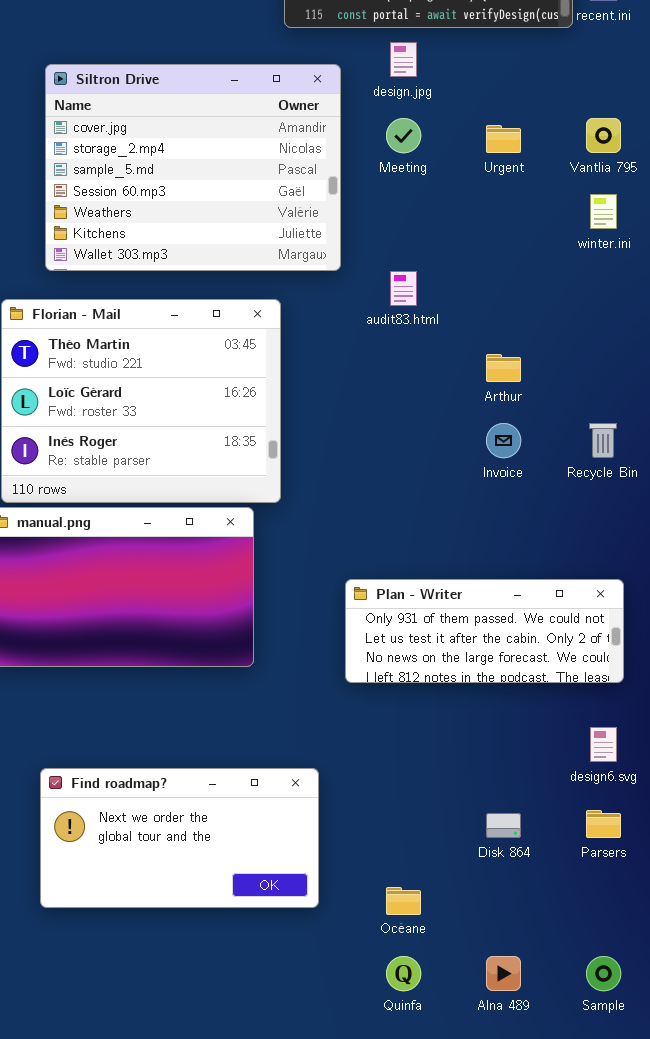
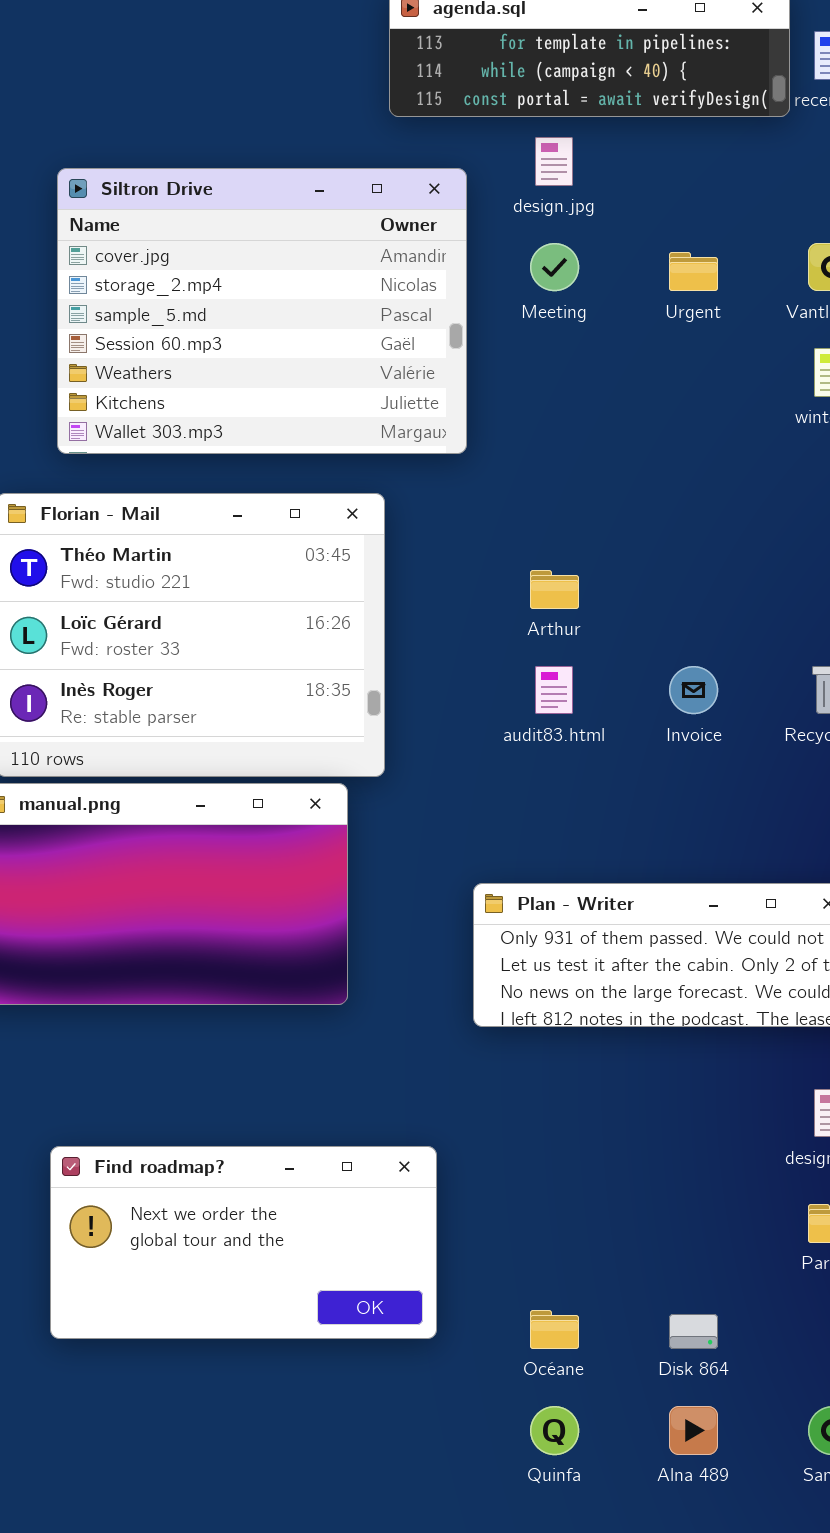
audit83.html: [390,271,417,306] -> [535,666,573,714], moved
Arthur: [486,354,521,382] -> [530,570,579,609], moved
Disk 864: [486,813,521,838] -> [669,1314,718,1349], moved

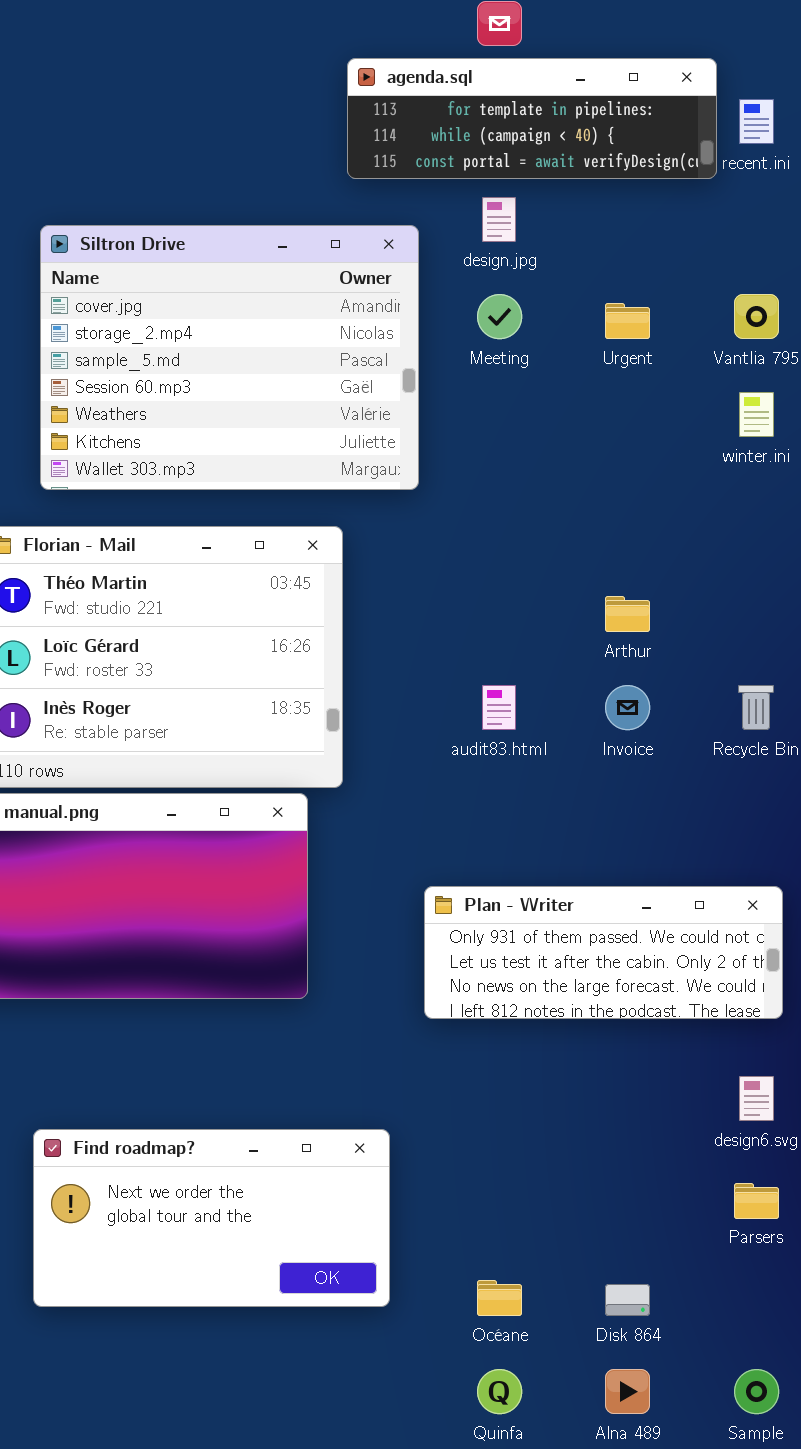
Arthur: [530,570,579,609] -> [605,596,650,632], moved

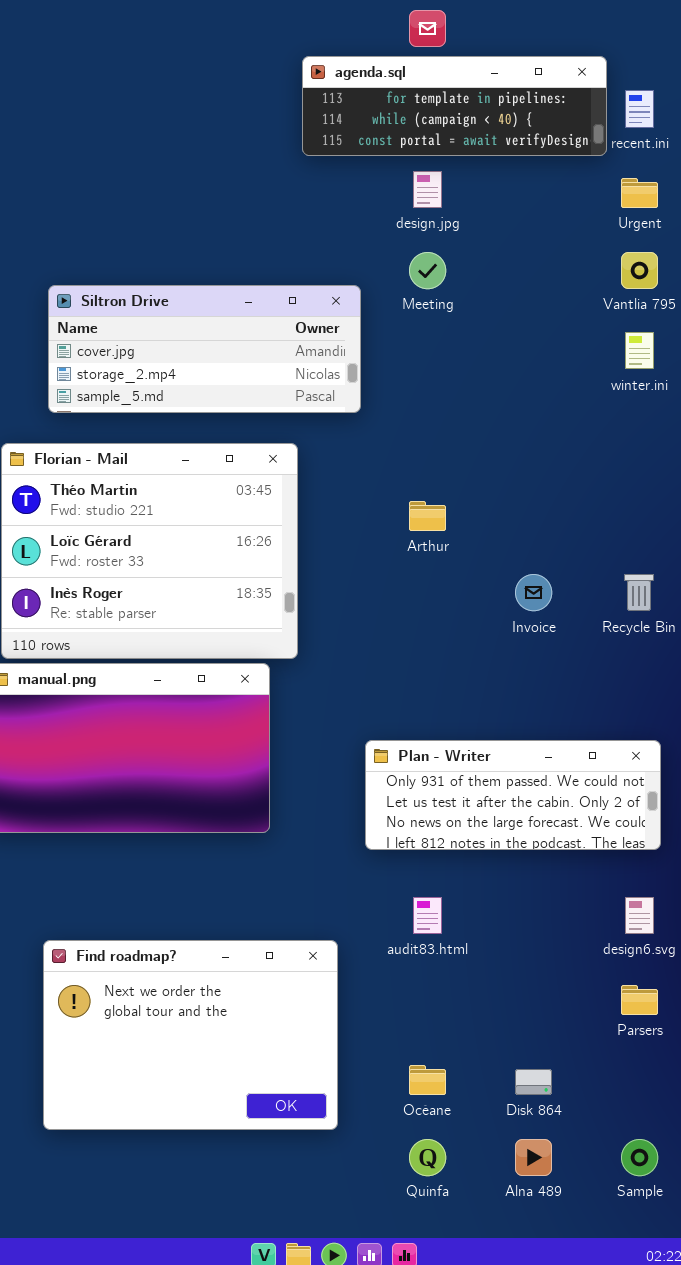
Siltron Drive: [40,225,419,490] -> [48,285,361,413], resized
Urgent: [605,303,650,339] -> [621,178,658,208], moved
Arthur: [605,596,650,632] -> [409,501,446,531], moved
audit83.html: [482,685,516,730] -> [413,897,442,934], moved
Find roadmap?: [33,1129,390,1307] -> [43,940,338,1130], resized

